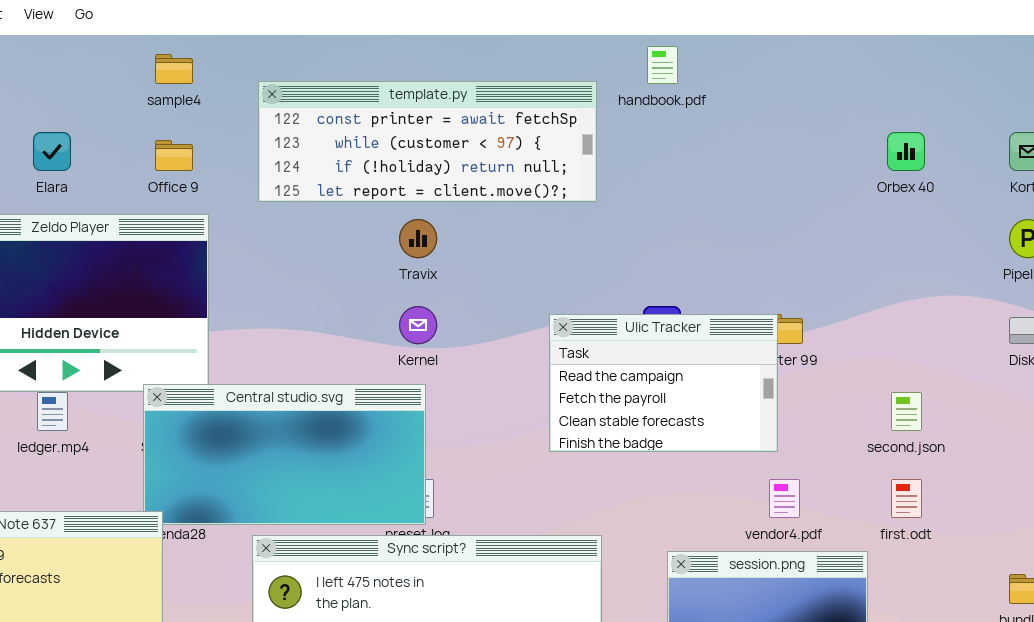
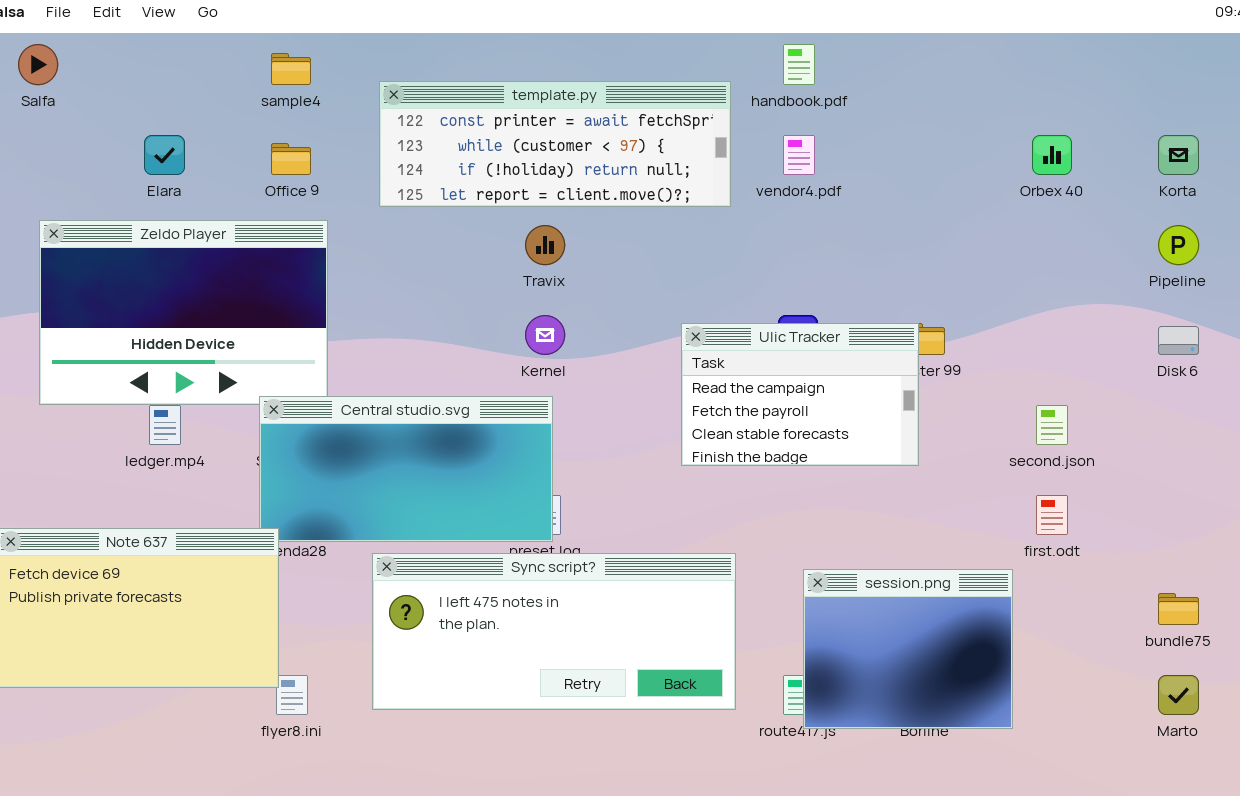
vendor4.pdf: [769,479,800,518] -> [783,135,815,175], moved

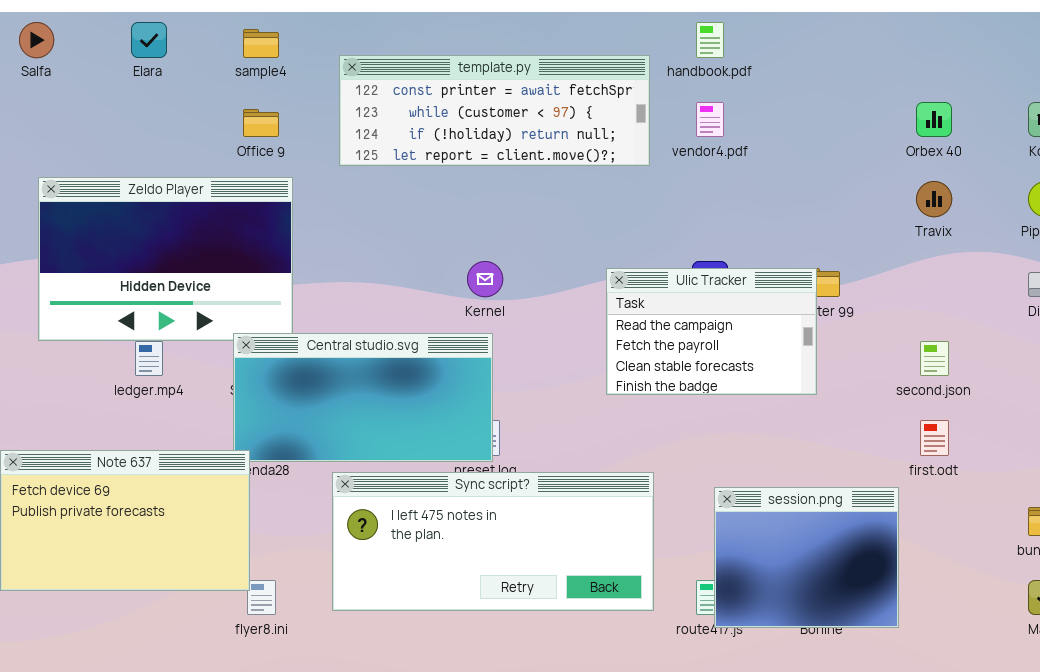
Elara: [144,135,185,175] -> [131,22,167,58], moved
Travix: [525,225,565,265] -> [916,181,952,217], moved

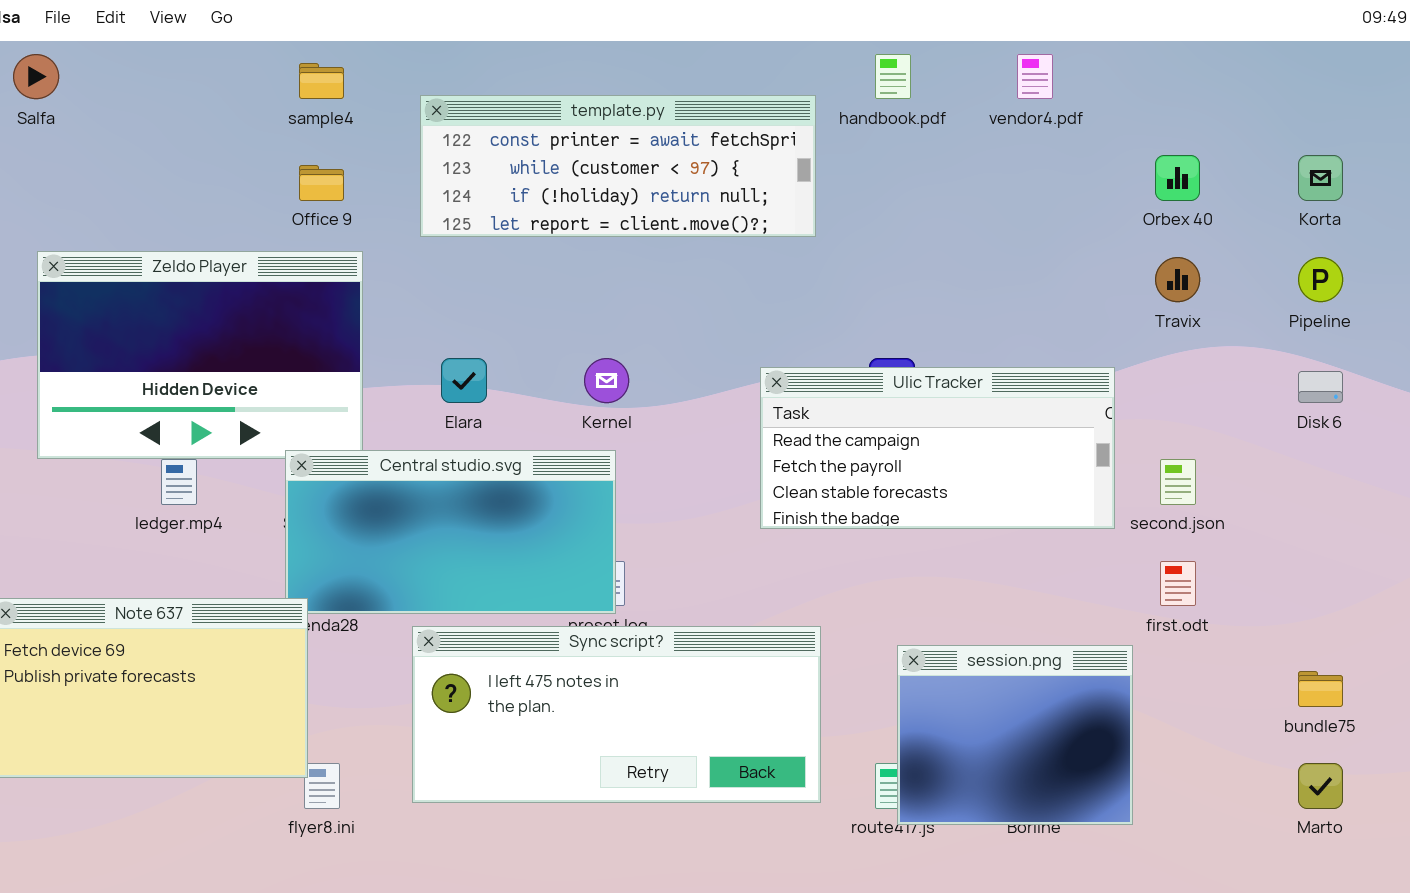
Elara: [131,22,167,58] -> [441,358,487,403], moved
vendor4.pdf: [696,102,724,137] -> [1017,54,1053,99], moved
Ulic Tracker: [606,268,817,395] -> [760,367,1115,529], resized

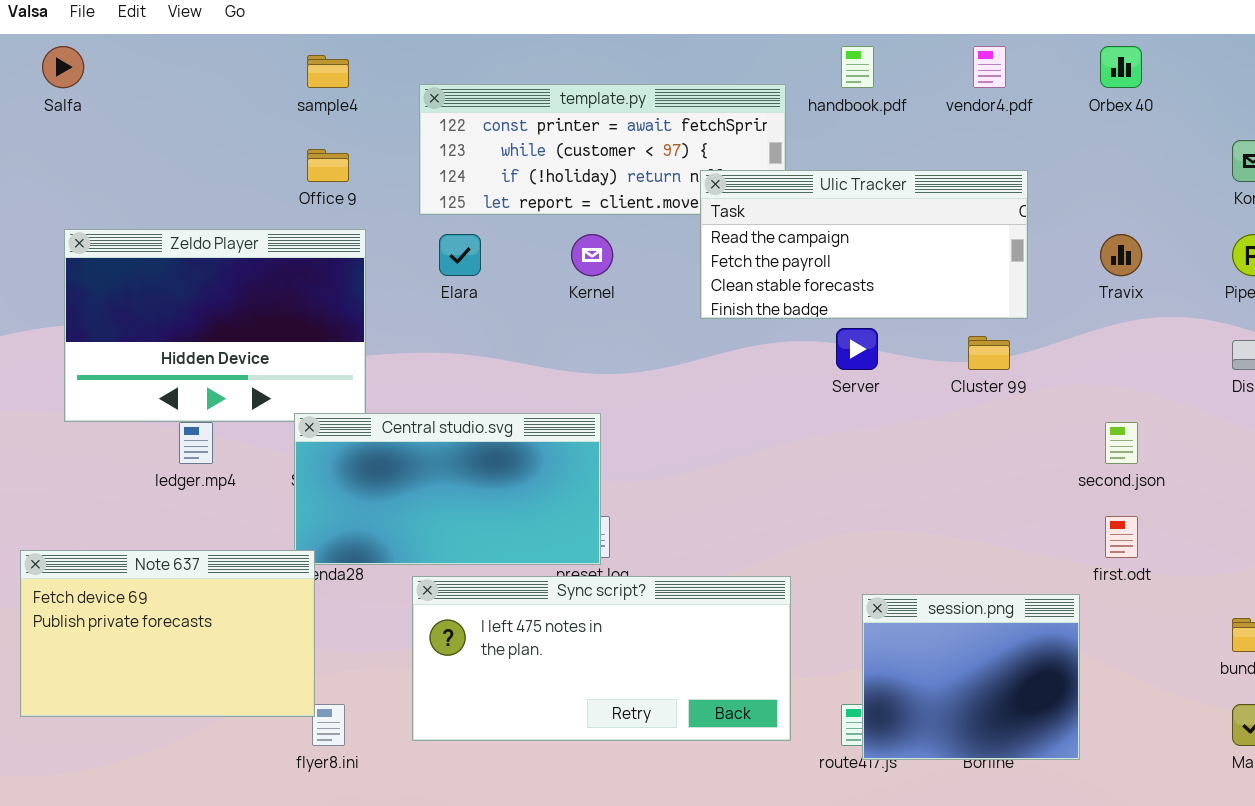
Orbex 40: [1155,155,1200,201] -> [1100,46,1142,88], moved
Elara: [441,358,487,403] -> [439,234,481,276], moved
Kernel: [584,358,629,403] -> [571,234,613,276], moved
Ulic Tracker: [760,367,1115,529] -> [700,170,1028,319], moved

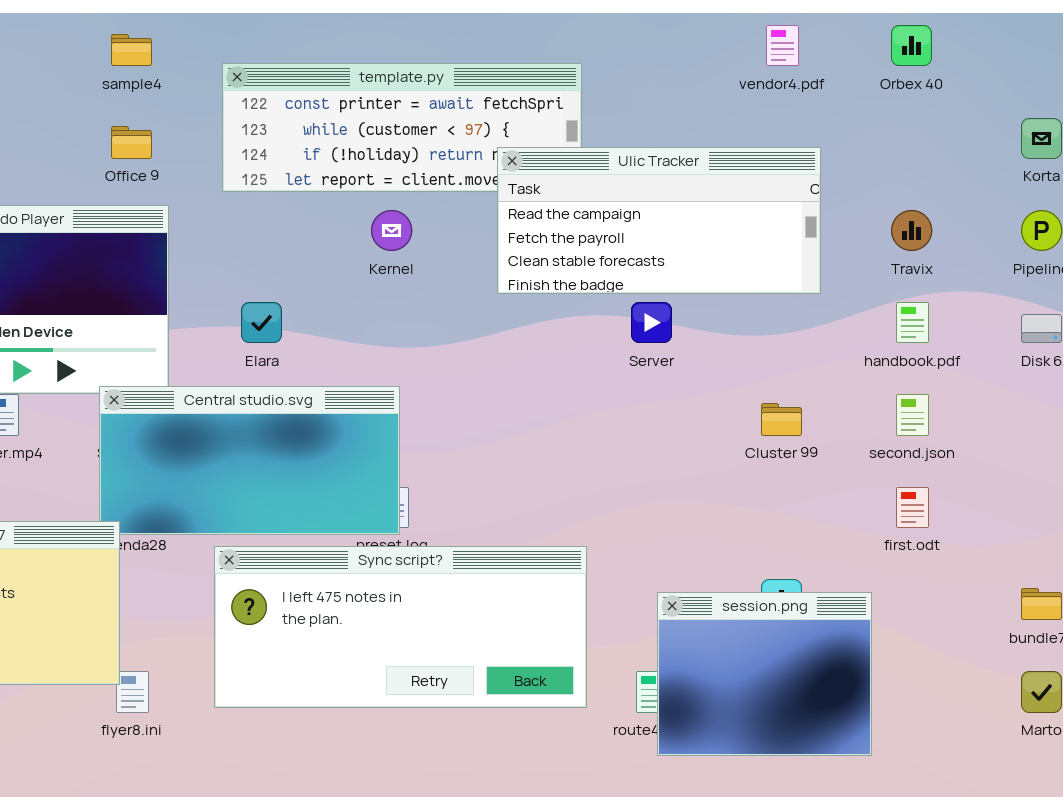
handbook.pdf: [841,46,874,88] -> [896,302,929,343], moved
Elara: [439,234,481,276] -> [241,302,282,343], moved
Cluster 99: [968,336,1010,370] -> [761,403,802,436], moved
session.png: [862,594,1080,760] -> [657,592,872,756], moved

